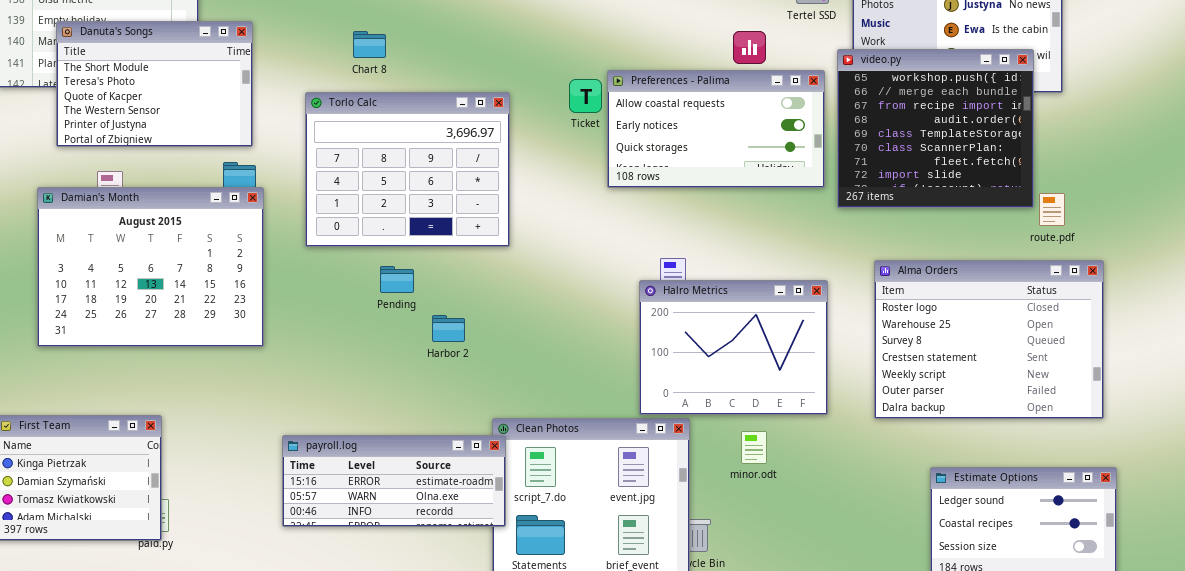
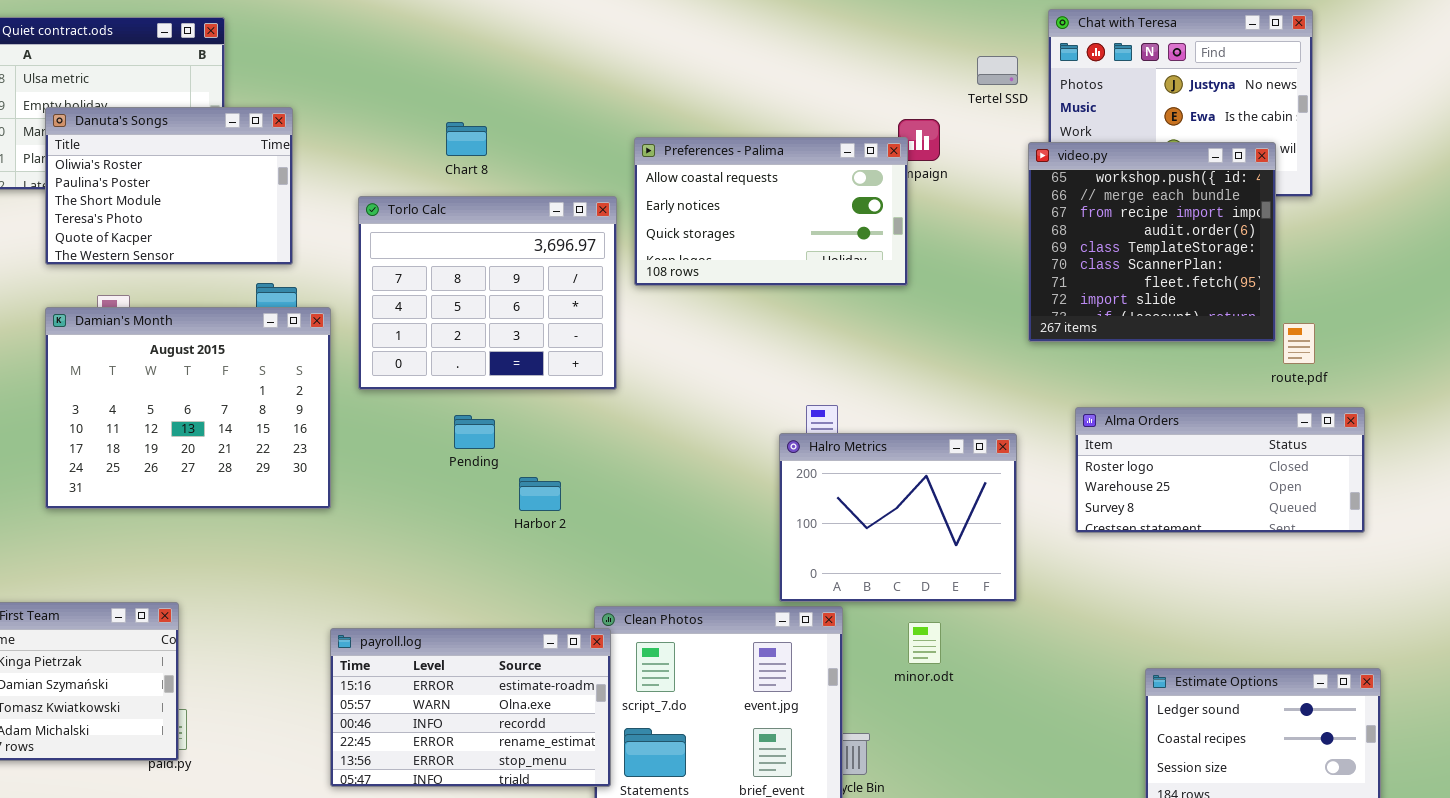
Danuta's Songs: [56,21,253,147] -> [45,107,293,265], scrolled up 2 rows
Chart 8: [353,31,386,58] -> [446,122,487,156], moved
Preferences - Palima: [607,70,825,188] -> [634,137,908,286], moved
Damian's Month: [37,187,264,347] -> [45,307,331,509], moved
Alma Orders: [874,260,1104,419] -> [1075,407,1365,533], resized
payroll.log: [282,435,506,527] -> [330,628,611,787], resized

